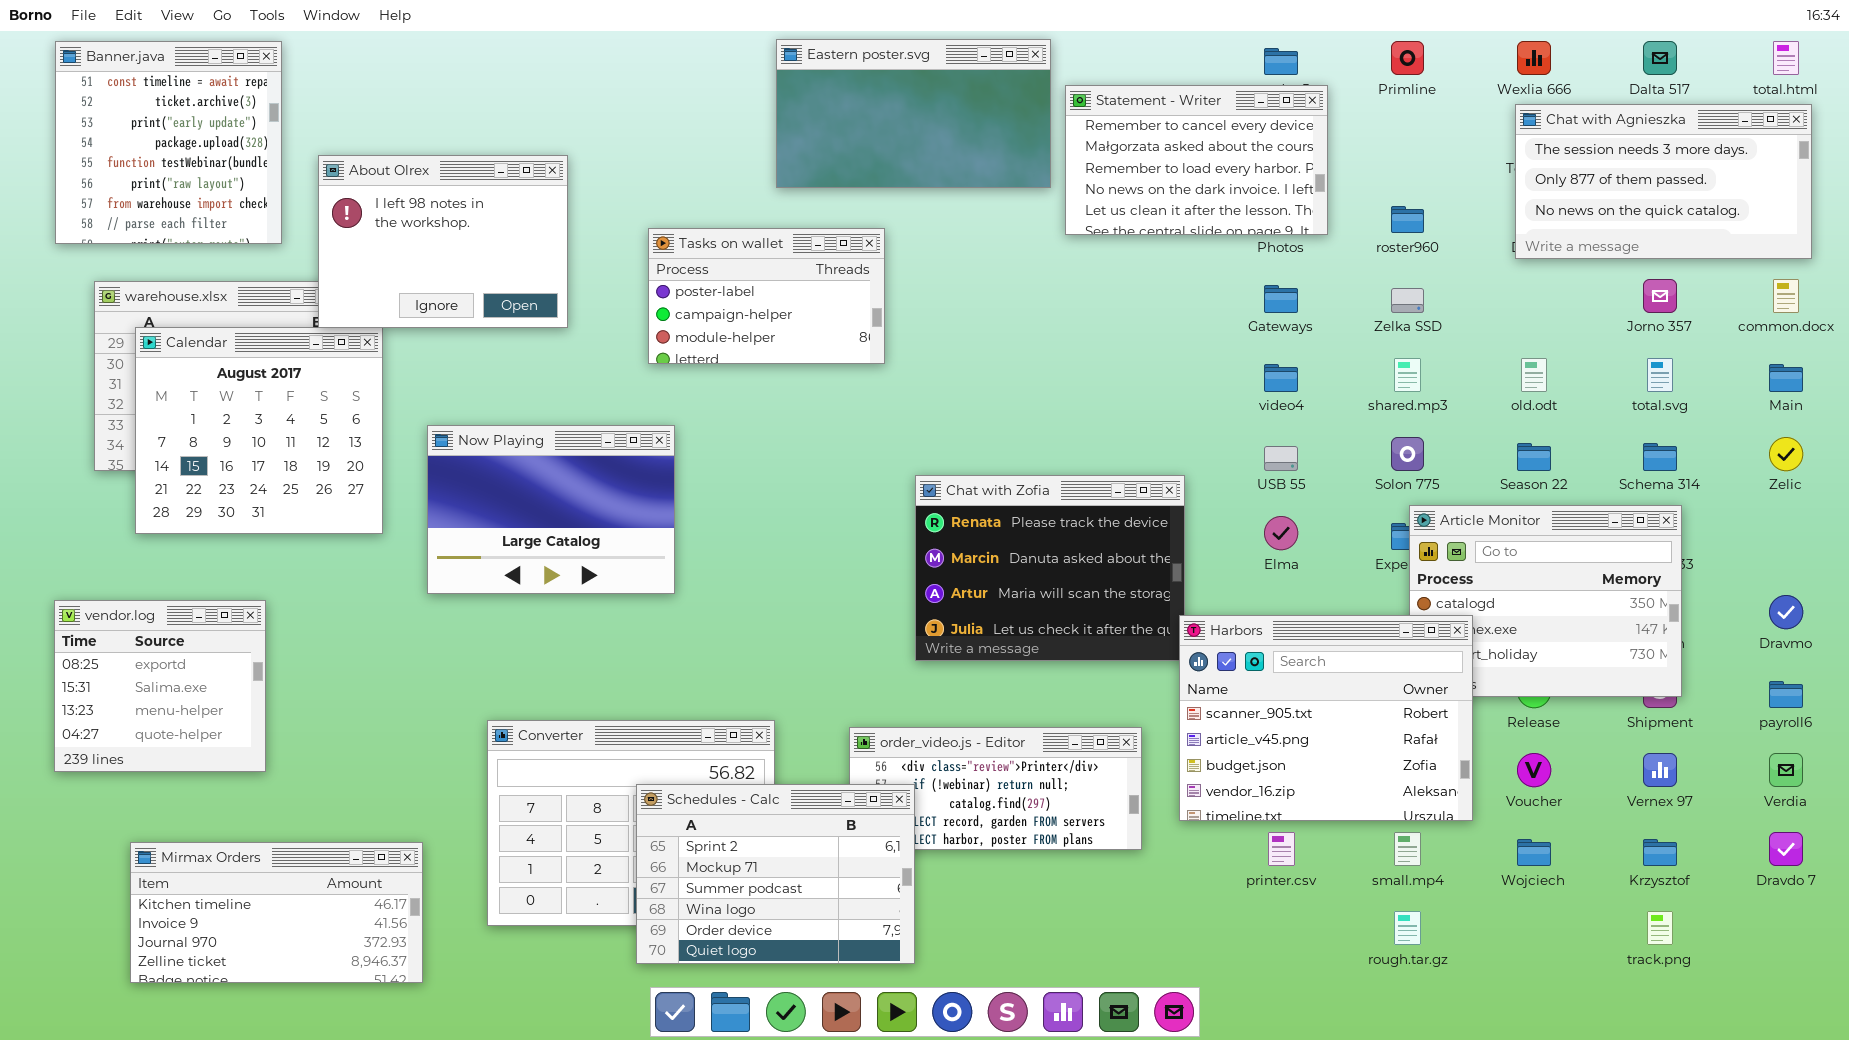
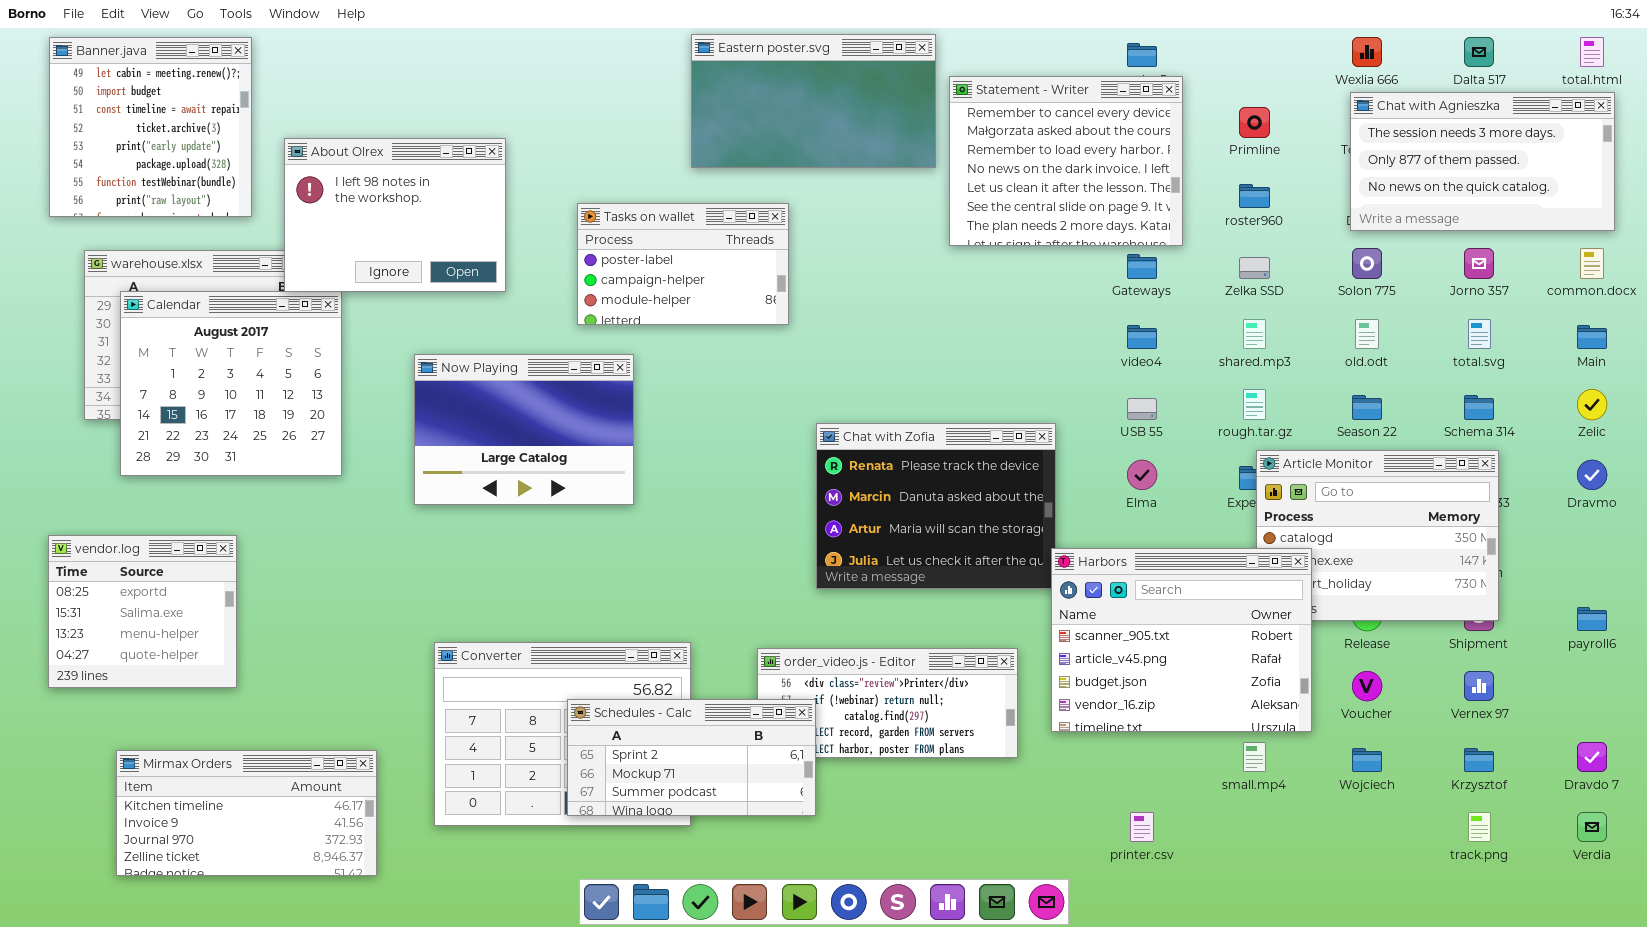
Banner.java: [55,41,282,244] -> [49,37,252,217], scrolled up 2 rows
Primline: [1391,41,1424,75] -> [1239,107,1270,138], moved
Statement - Writer: [1065,85,1328,235] -> [949,76,1183,246], resized
Now Playing: [427,425,675,594] -> [414,354,634,505], moved
Solon 775: [1391,437,1424,471] -> [1352,248,1382,279], moved
Dravmo: [1769,595,1803,629] -> [1577,460,1607,490], moved
Verdia: [1769,753,1803,787] -> [1577,812,1607,842], moved
Schedules - Calc: [636,784,915,964] -> [567,699,816,816], resized
printer.csv: [1268,832,1295,866] -> [1130,812,1154,842], moved
rough.tar.gz: [1394,911,1421,945] -> [1243,389,1266,420], moved

